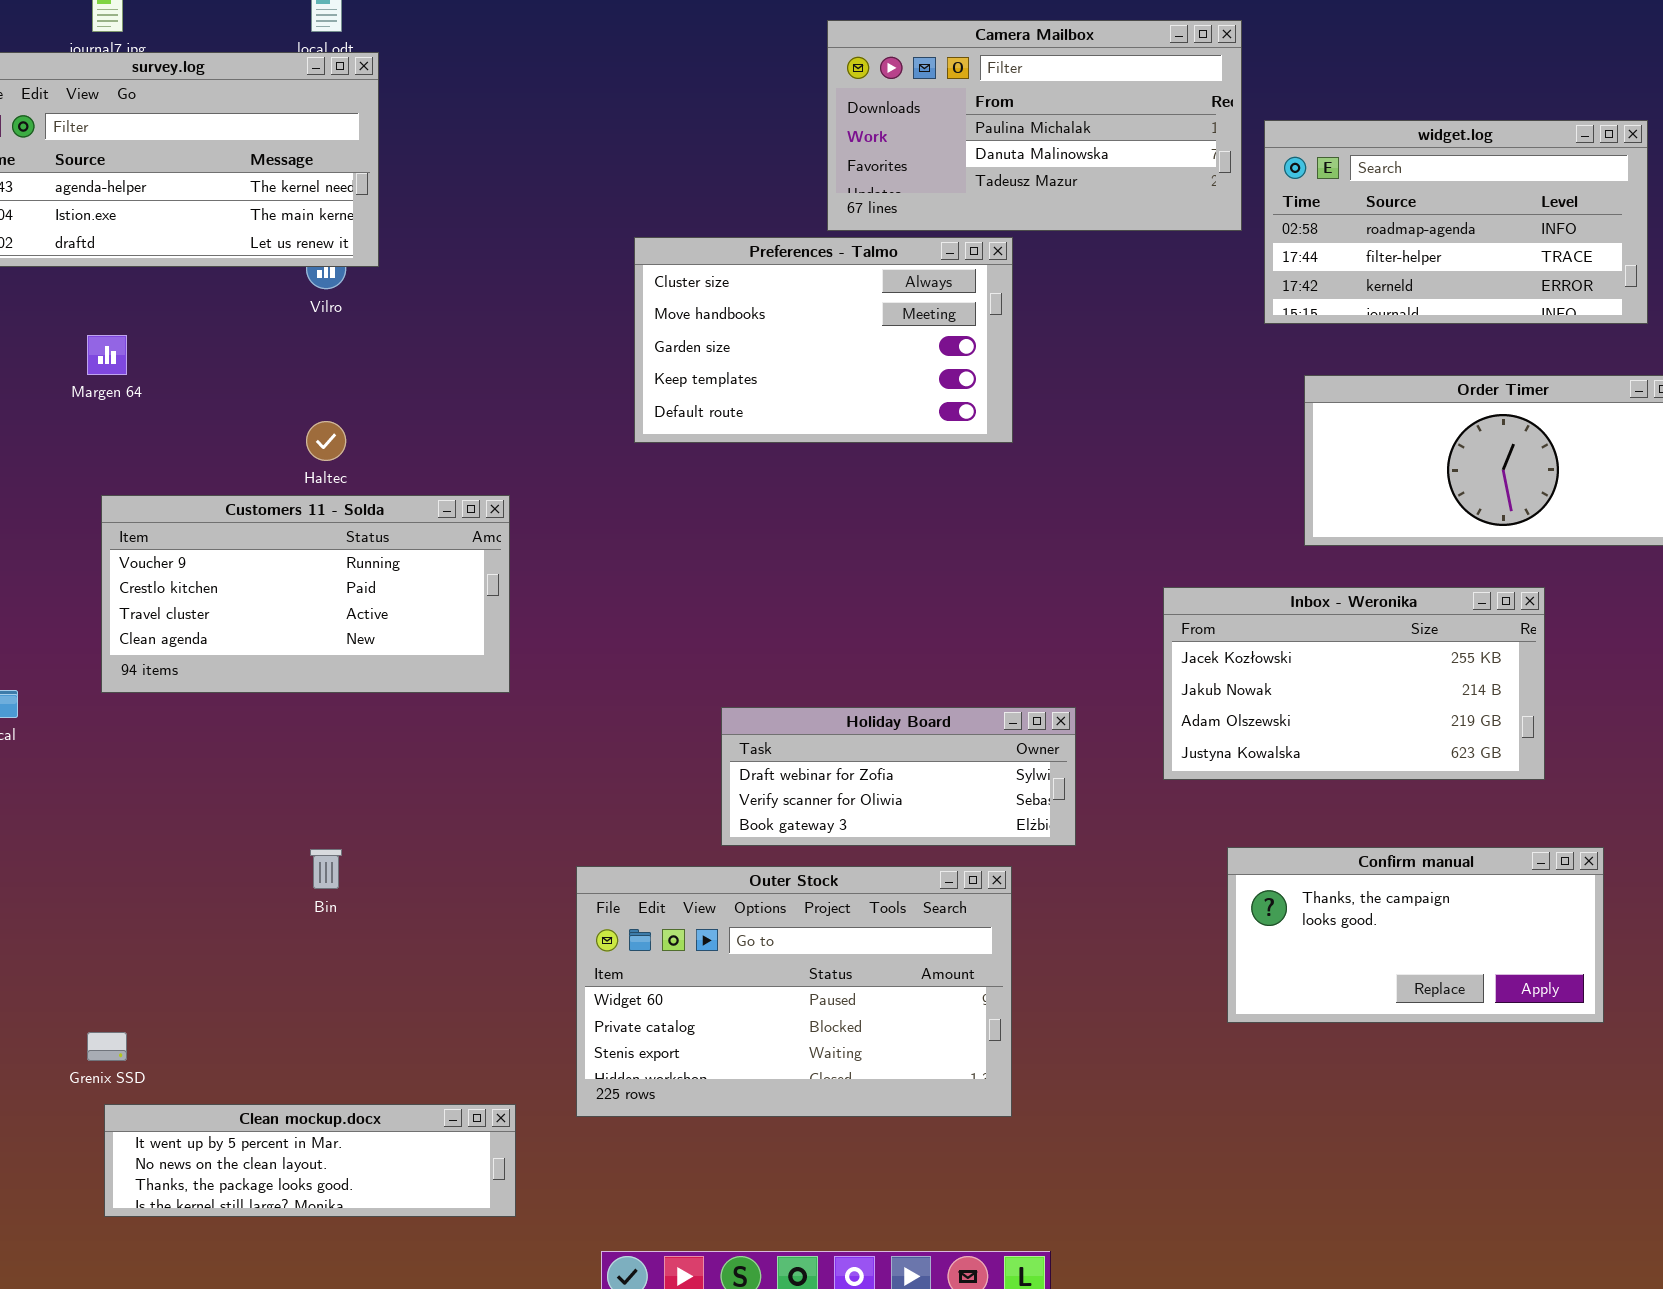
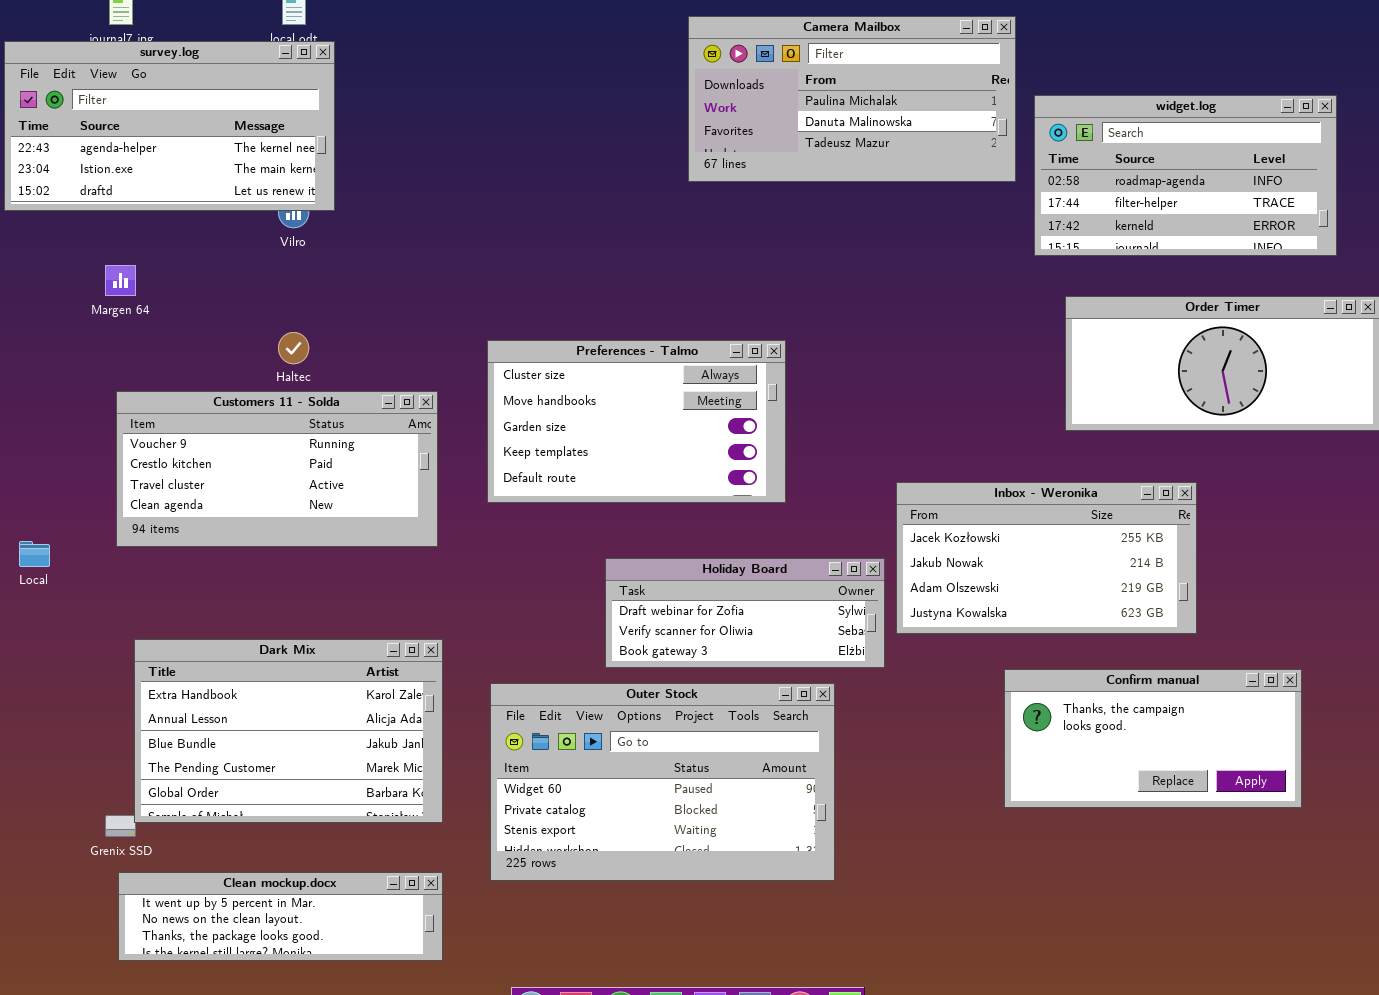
Preferences - Talmo: [634,237,1013,443] -> [487,340,786,503], moved
Inbox - Weronika: [1163,587,1545,780] -> [896,482,1197,634], moved
Dark Mix: none -> [134,639,443,823], opened

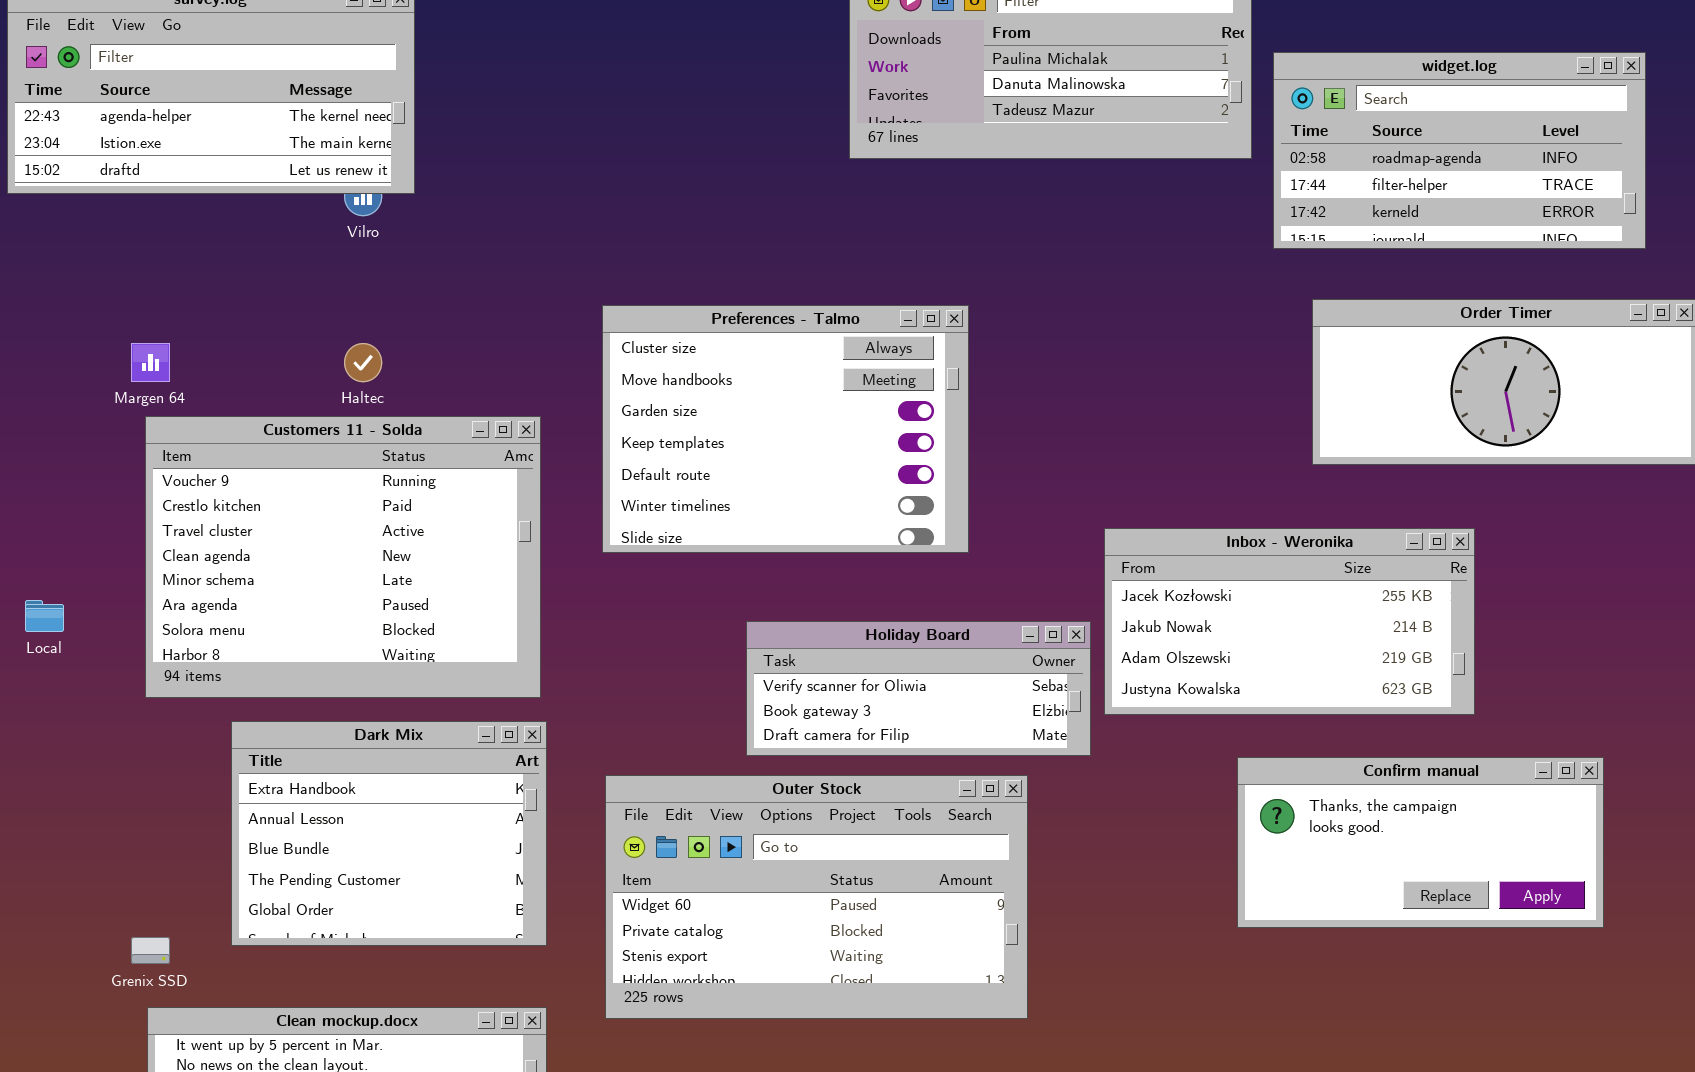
Margen 64: [105,265,136,296] -> [131,343,170,382], moved
Preferences - Talmo: [487,340,786,503] -> [602,305,969,553], resized
Customers 11 - Solda: [116,391,438,547] -> [145,416,541,698], resized
Holiday Board: [605,558,885,668] -> [746,621,1091,756], scrolled down 1 row
Dark Mix: [134,639,443,823] -> [231,721,547,946], resized

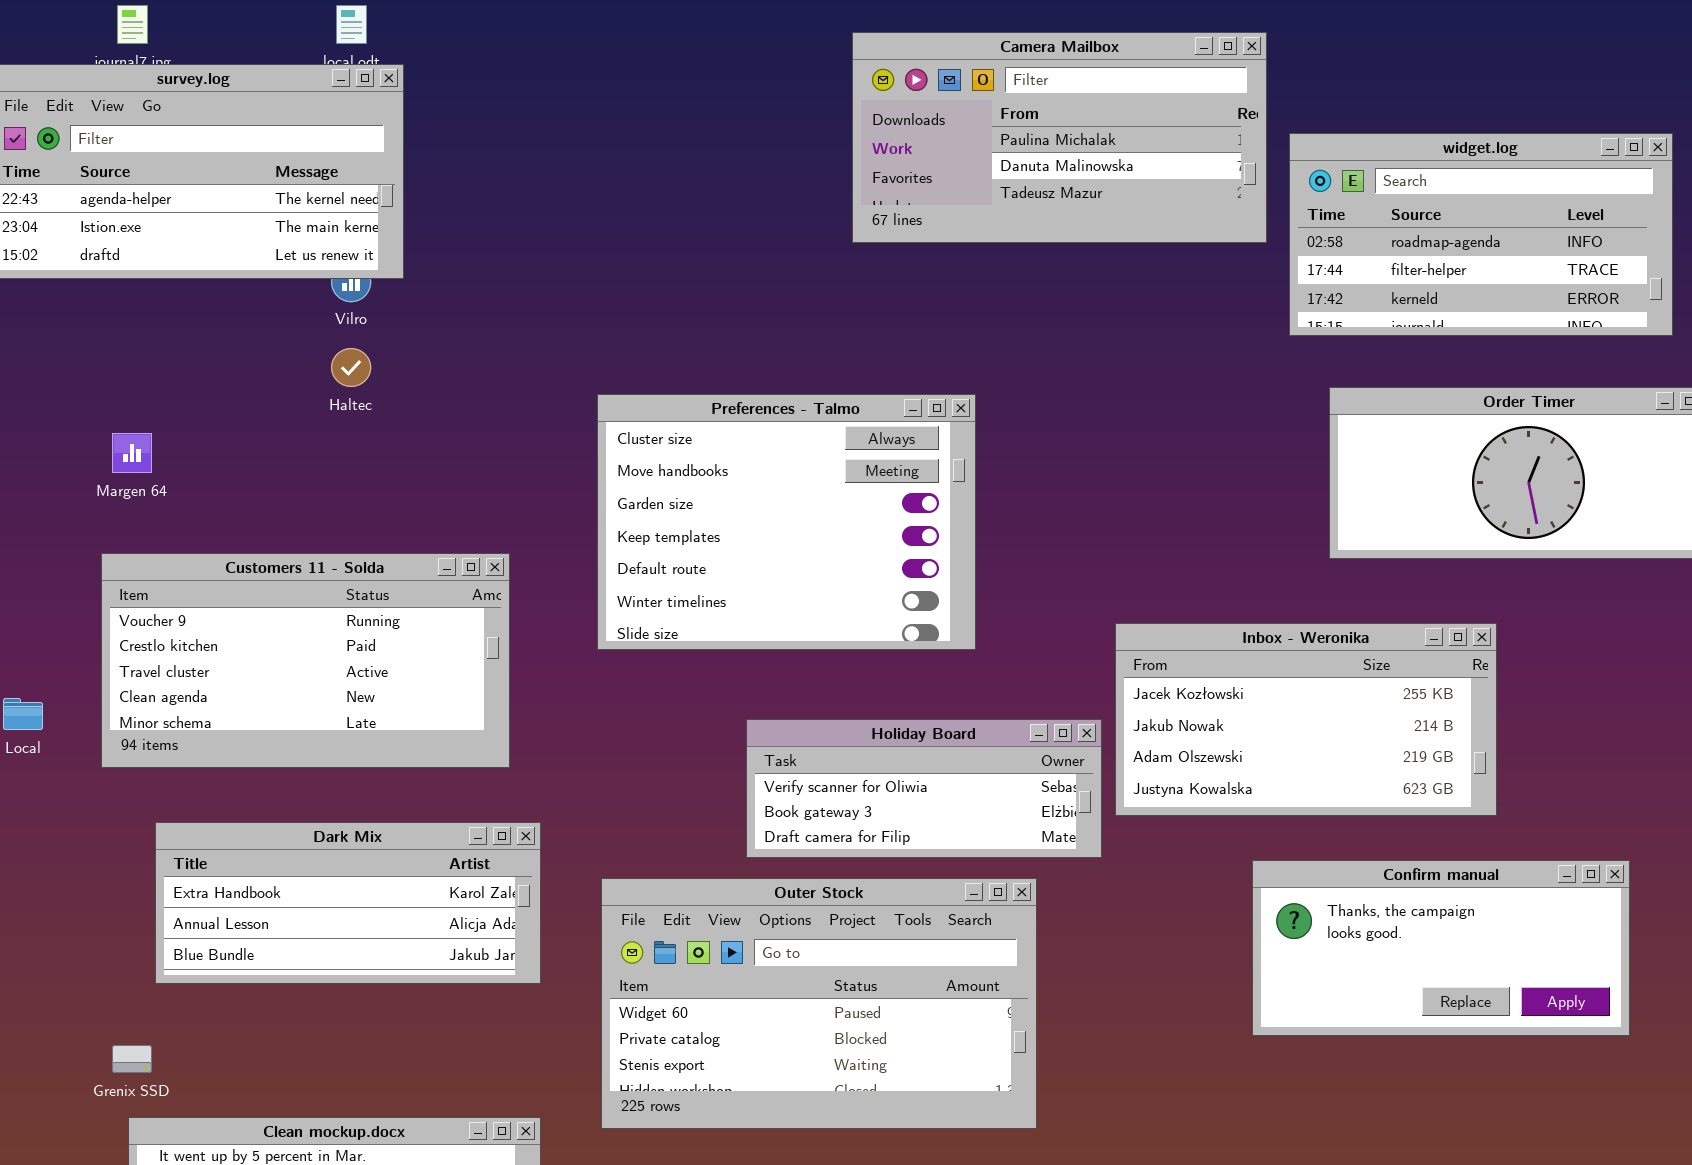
Haltec: [344,343,382,382] -> [331,348,371,387], moved
Customers 11 - Solda: [145,416,541,698] -> [101,553,510,768], moved, resized
Dark Mix: [231,721,547,946] -> [155,822,541,984], resized

